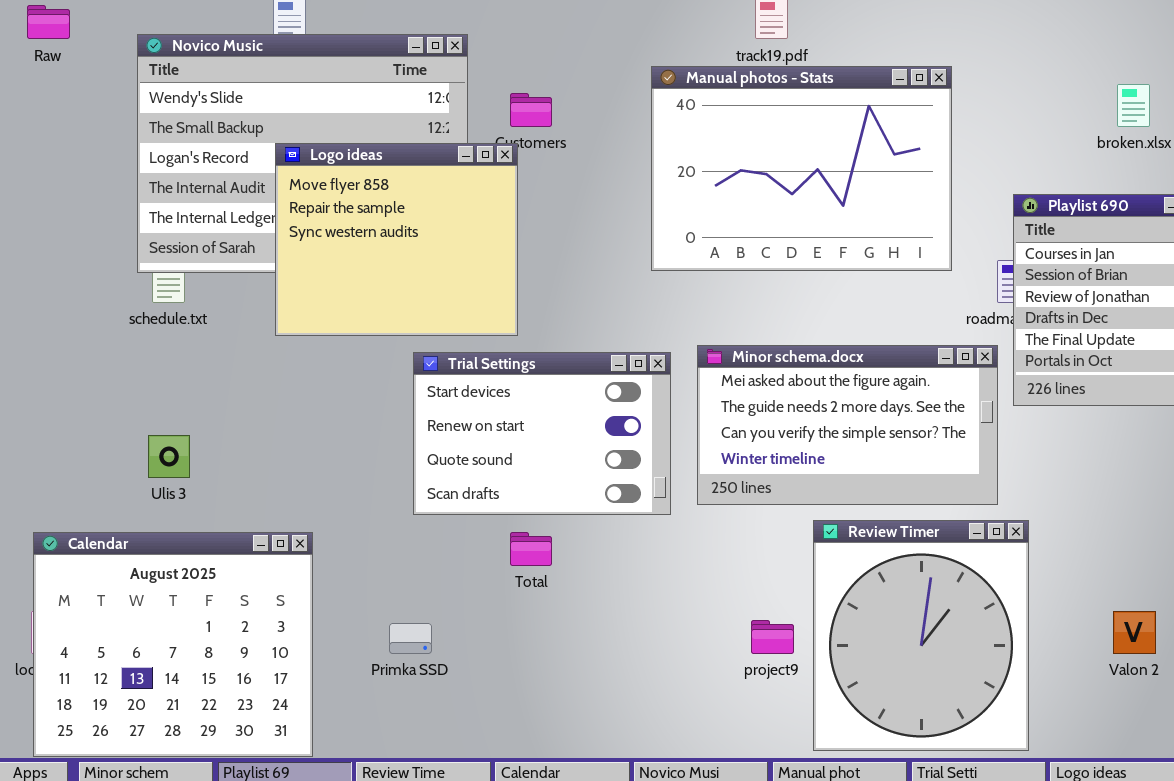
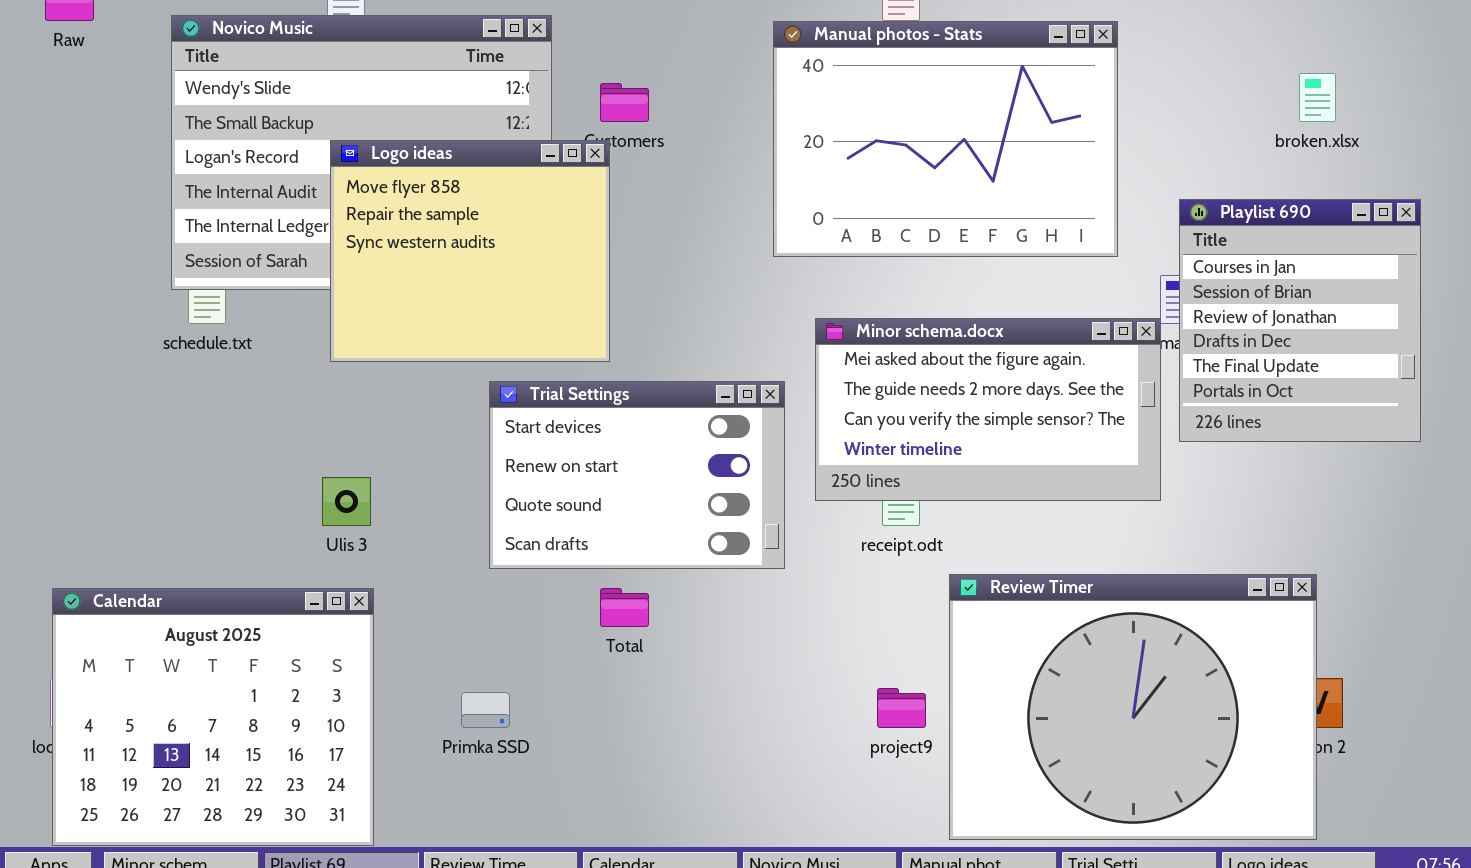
Manual photos - Stats: [651,66,952,271] -> [773,21,1118,257], moved
Minor schema.docx: [697,345,998,505] -> [815,318,1161,501], moved
Ulis 3: [148,435,190,478] -> [322,477,371,526], moved
Review Timer: [813,520,1029,751] -> [949,574,1317,840], resized

